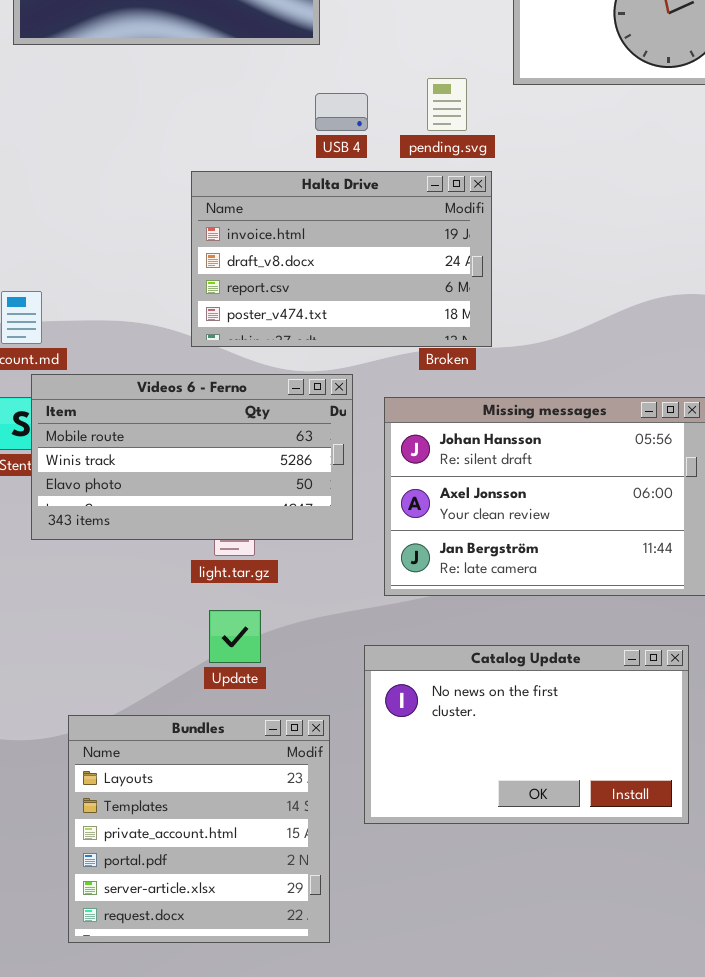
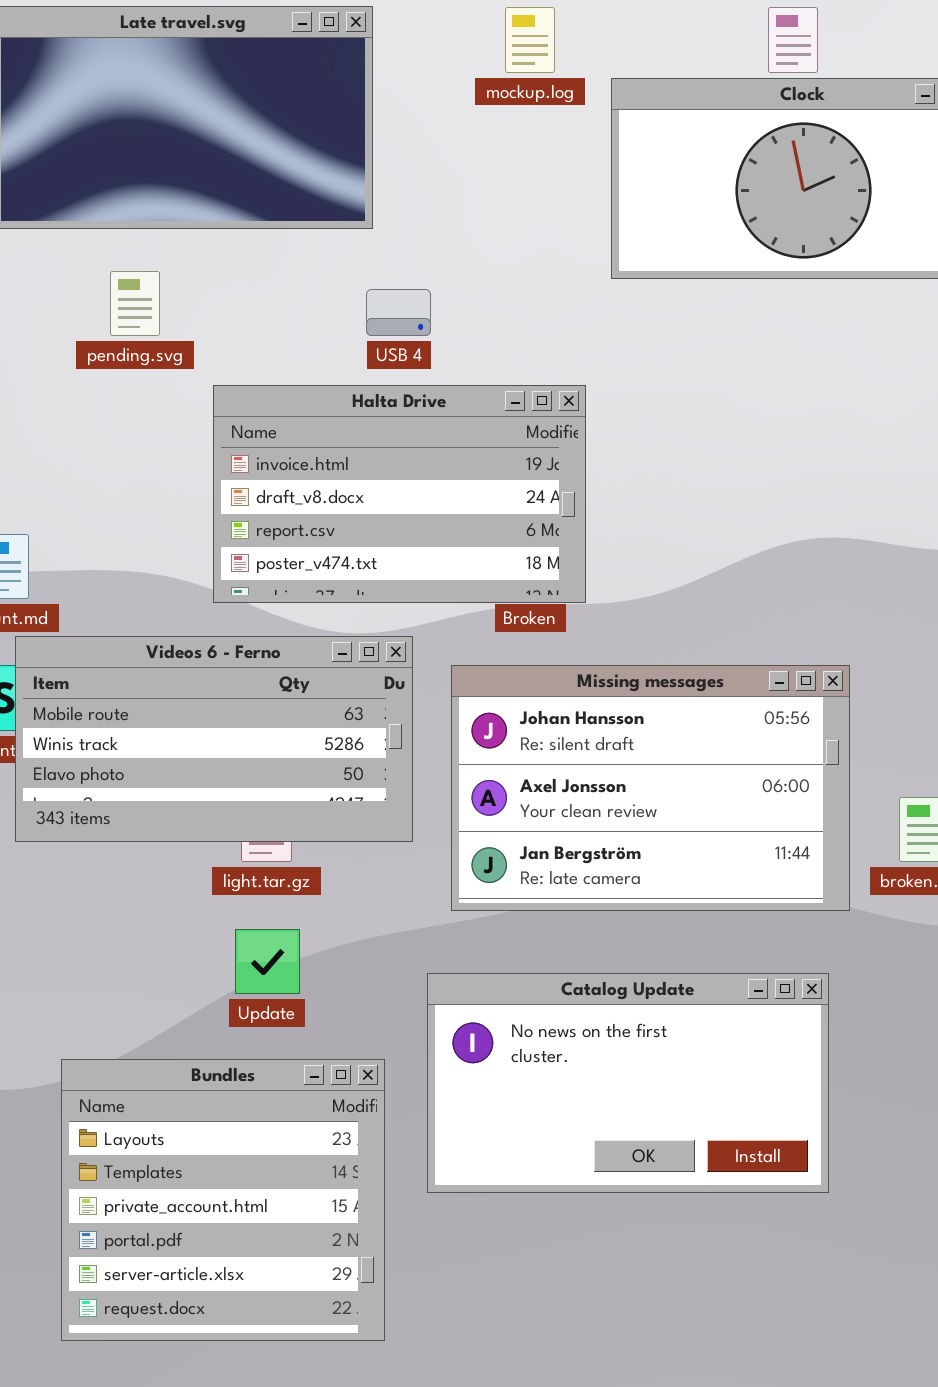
pending.svg: [427,78,467,131] -> [110,271,160,336], moved

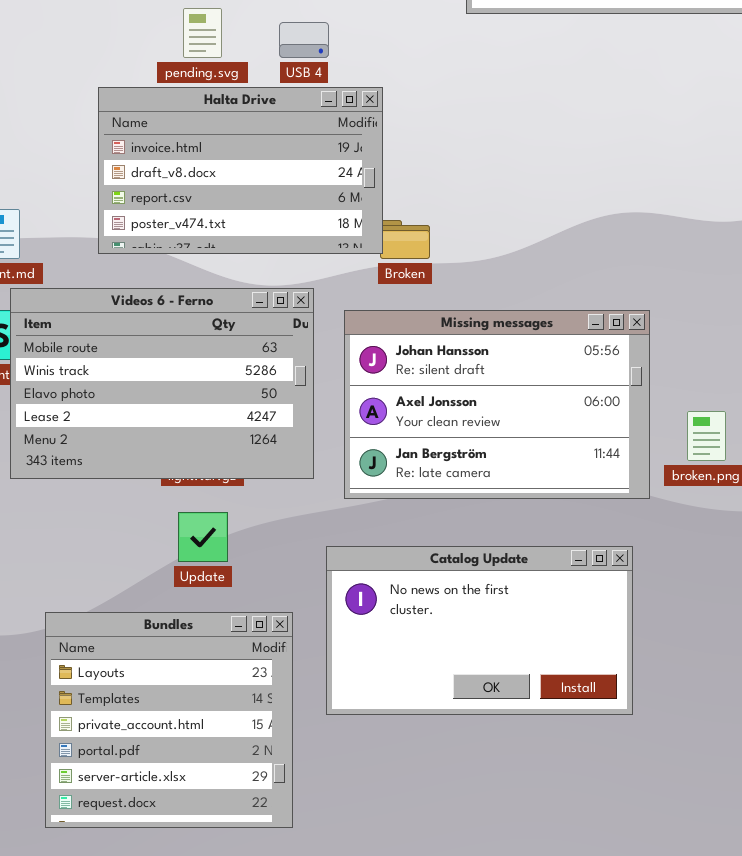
pending.svg: [110,271,160,336] -> [183,8,222,58], moved
Halta Drive: [213,385,586,603] -> [98,87,383,254], moved
Videos 6 - Ferno: [15,636,413,842] -> [10,288,314,479], resized

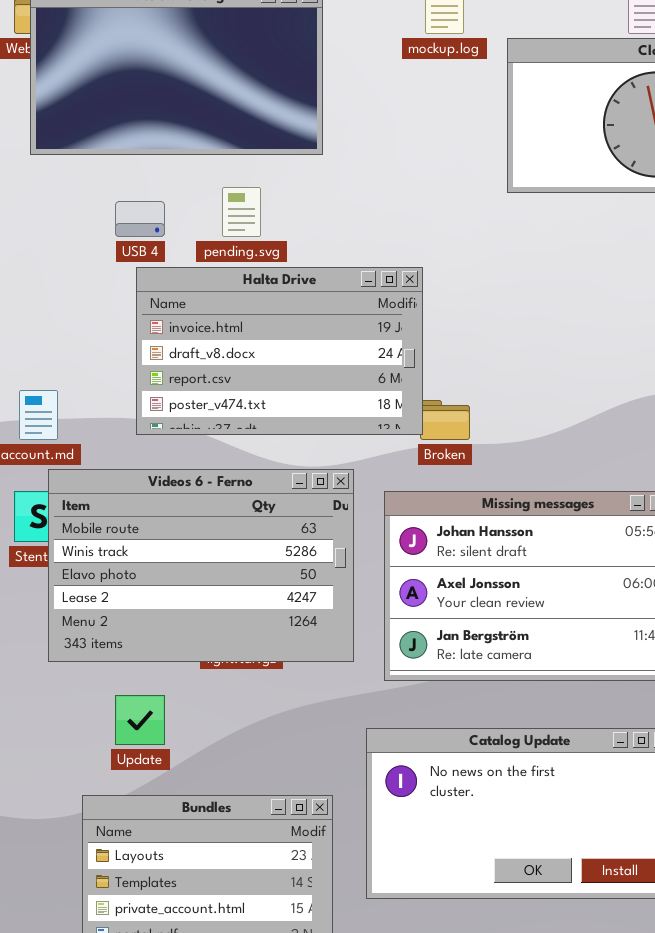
USB 4: [279,22,329,58] -> [115,201,165,237], moved
Update: [178,512,228,562] -> [115,695,165,745], moved

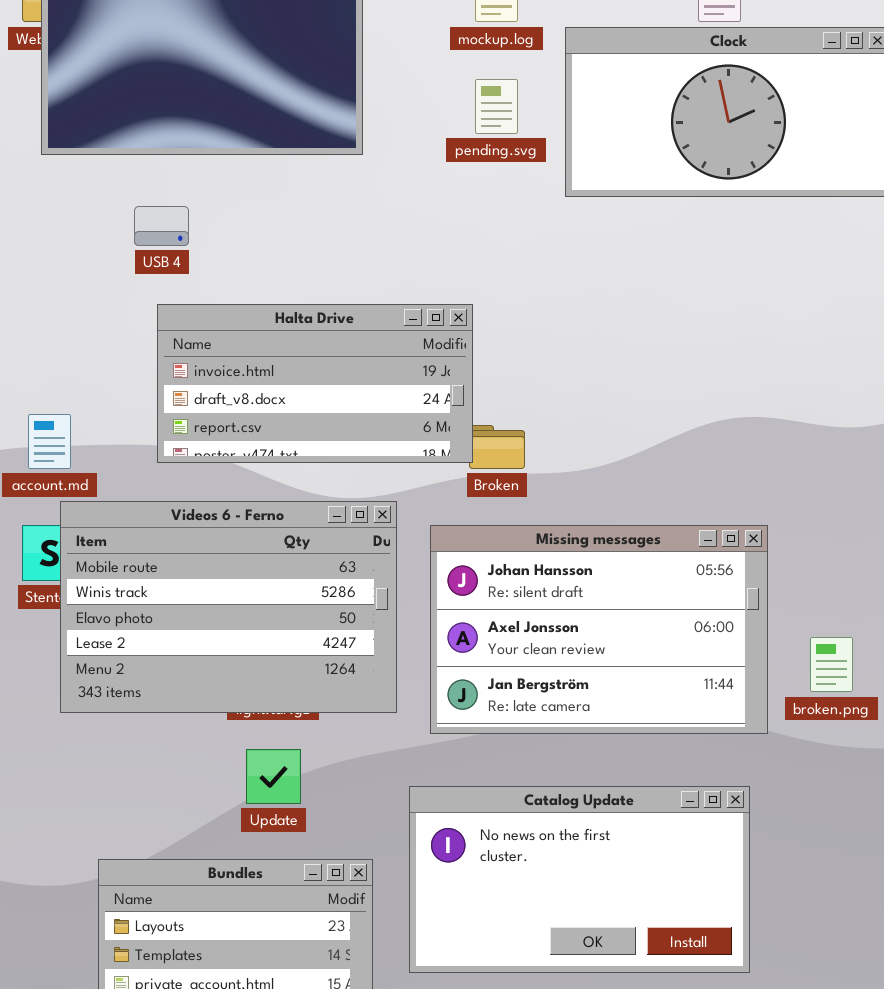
pending.svg: [222,187,261,237] -> [475,79,518,134], moved
Halta Drive: [136,267,423,435] -> [157,304,473,463], resized
Update: [115,695,165,745] -> [246,749,301,804], moved

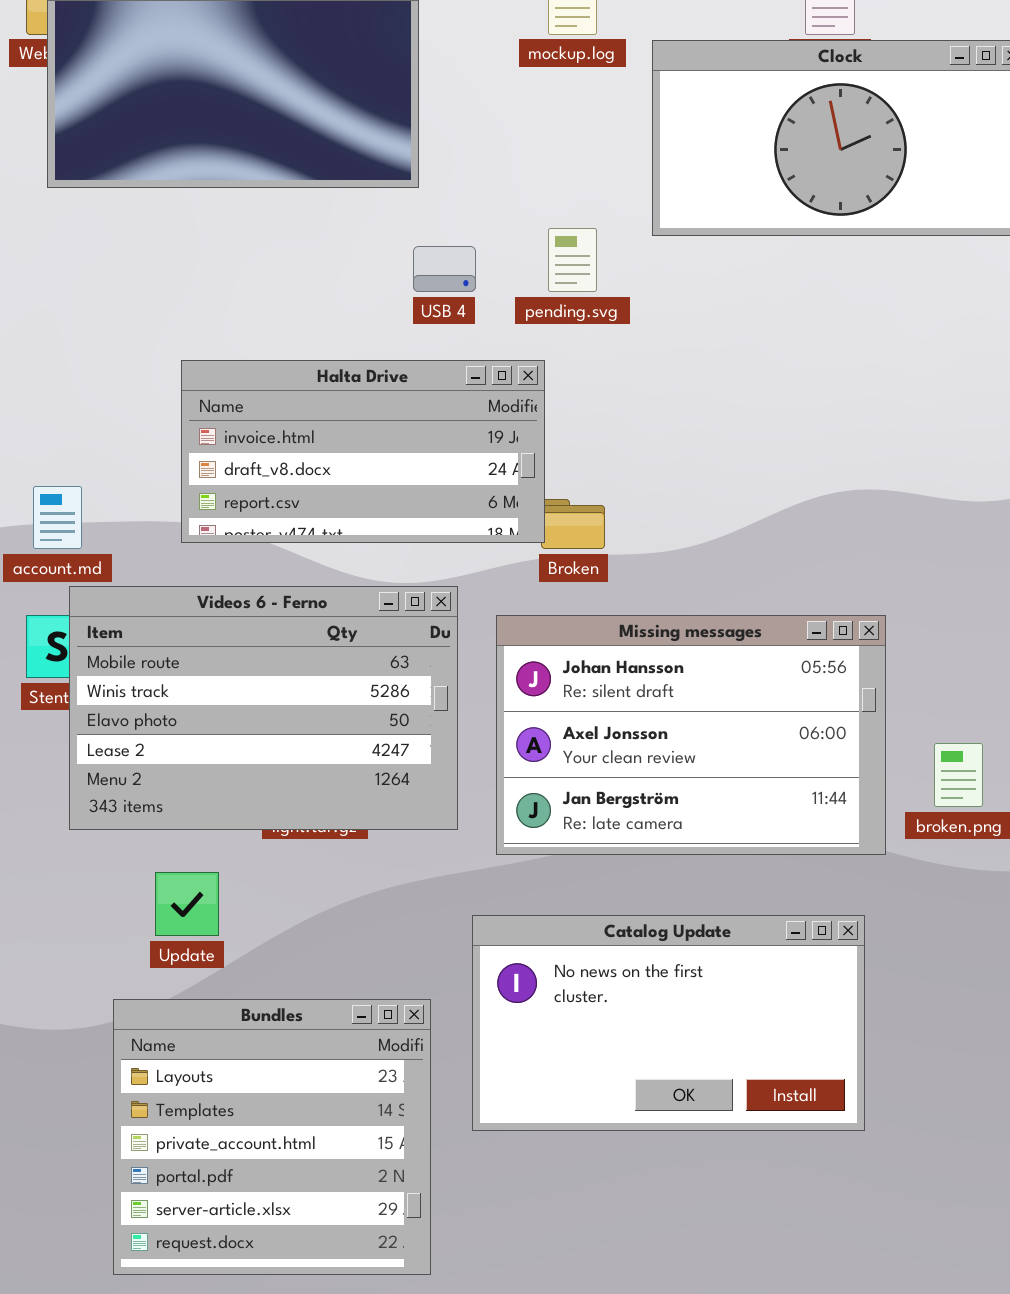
pending.svg: [475,79,518,134] -> [548,228,597,292], moved
USB 4: [134,206,189,246] -> [413,246,476,292], moved
Update: [246,749,301,804] -> [155,872,219,936], moved

